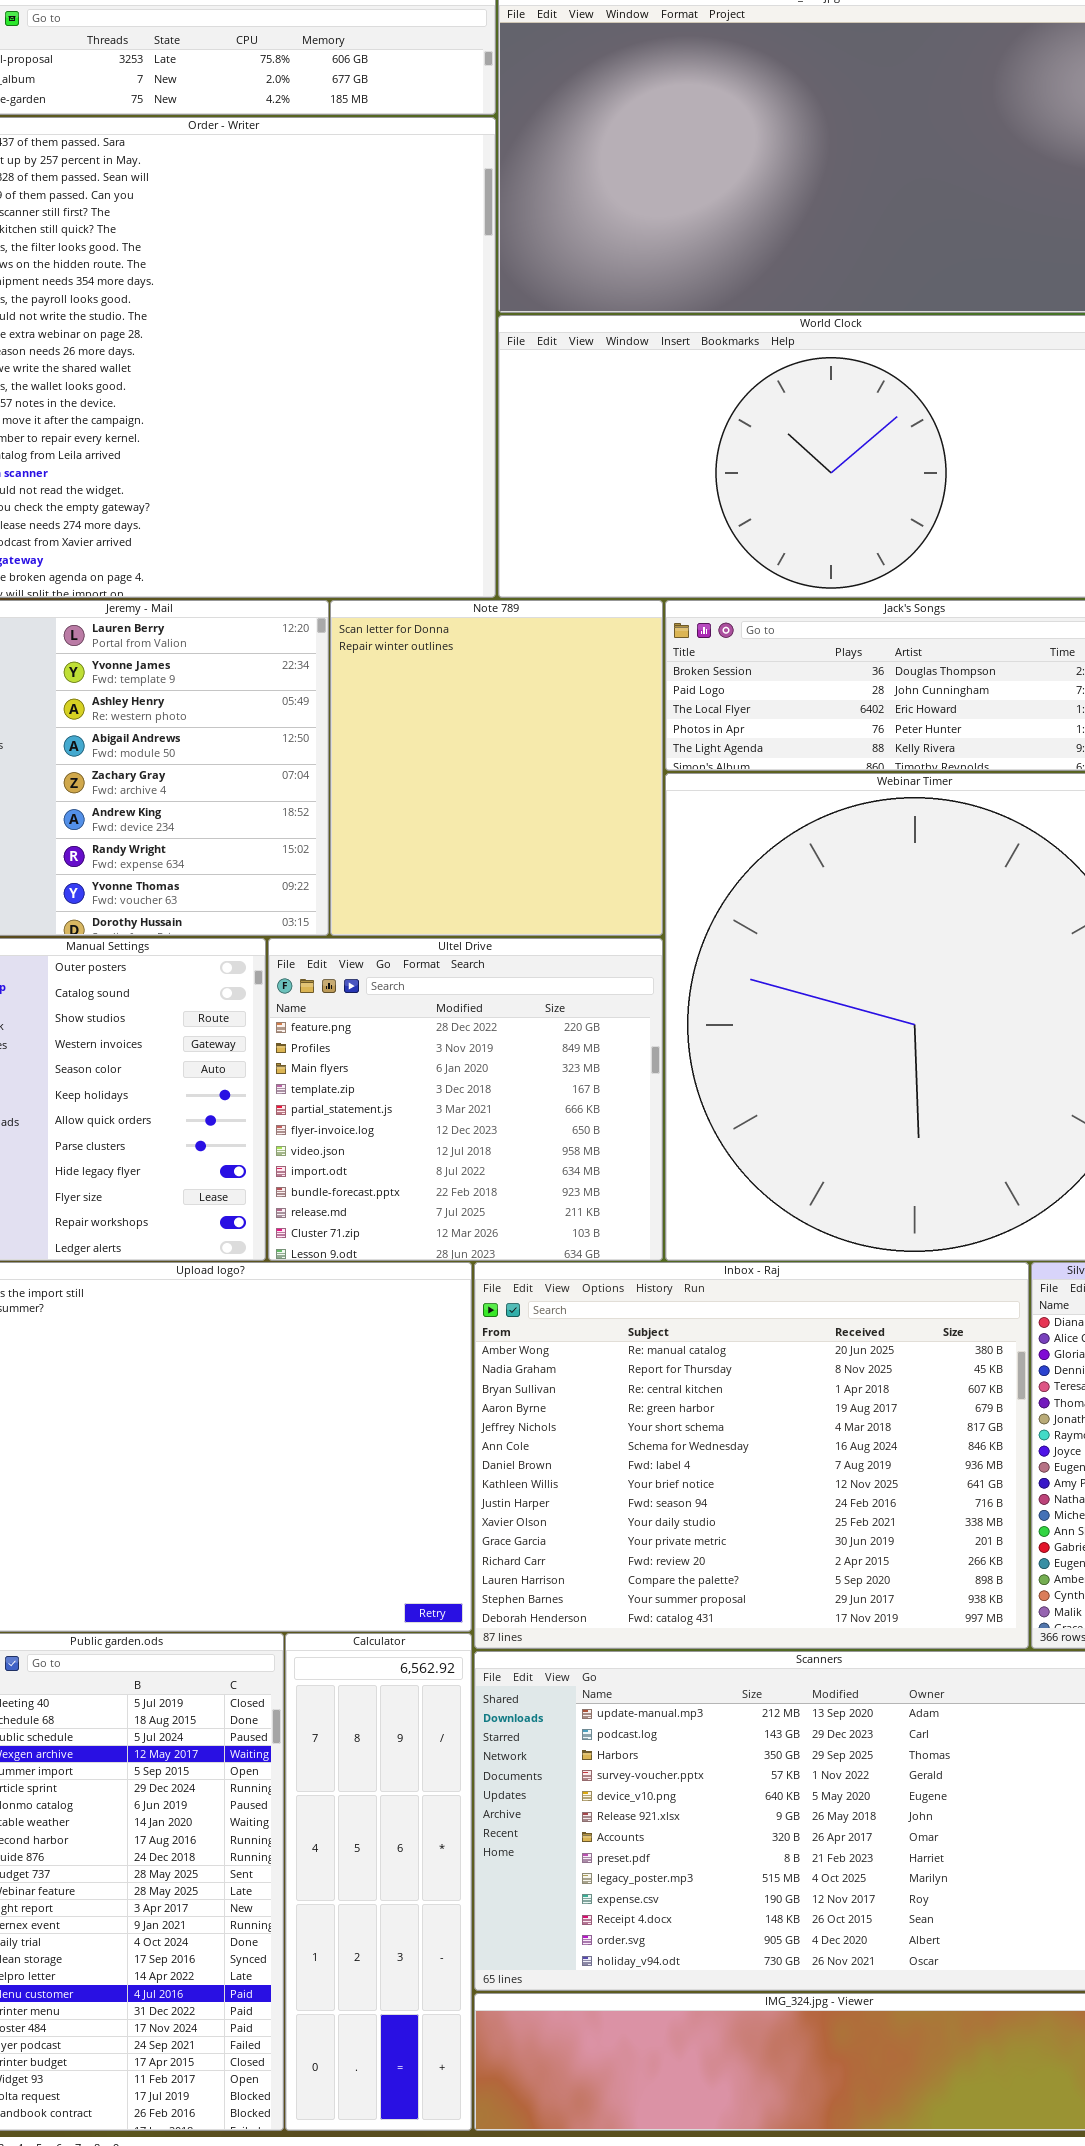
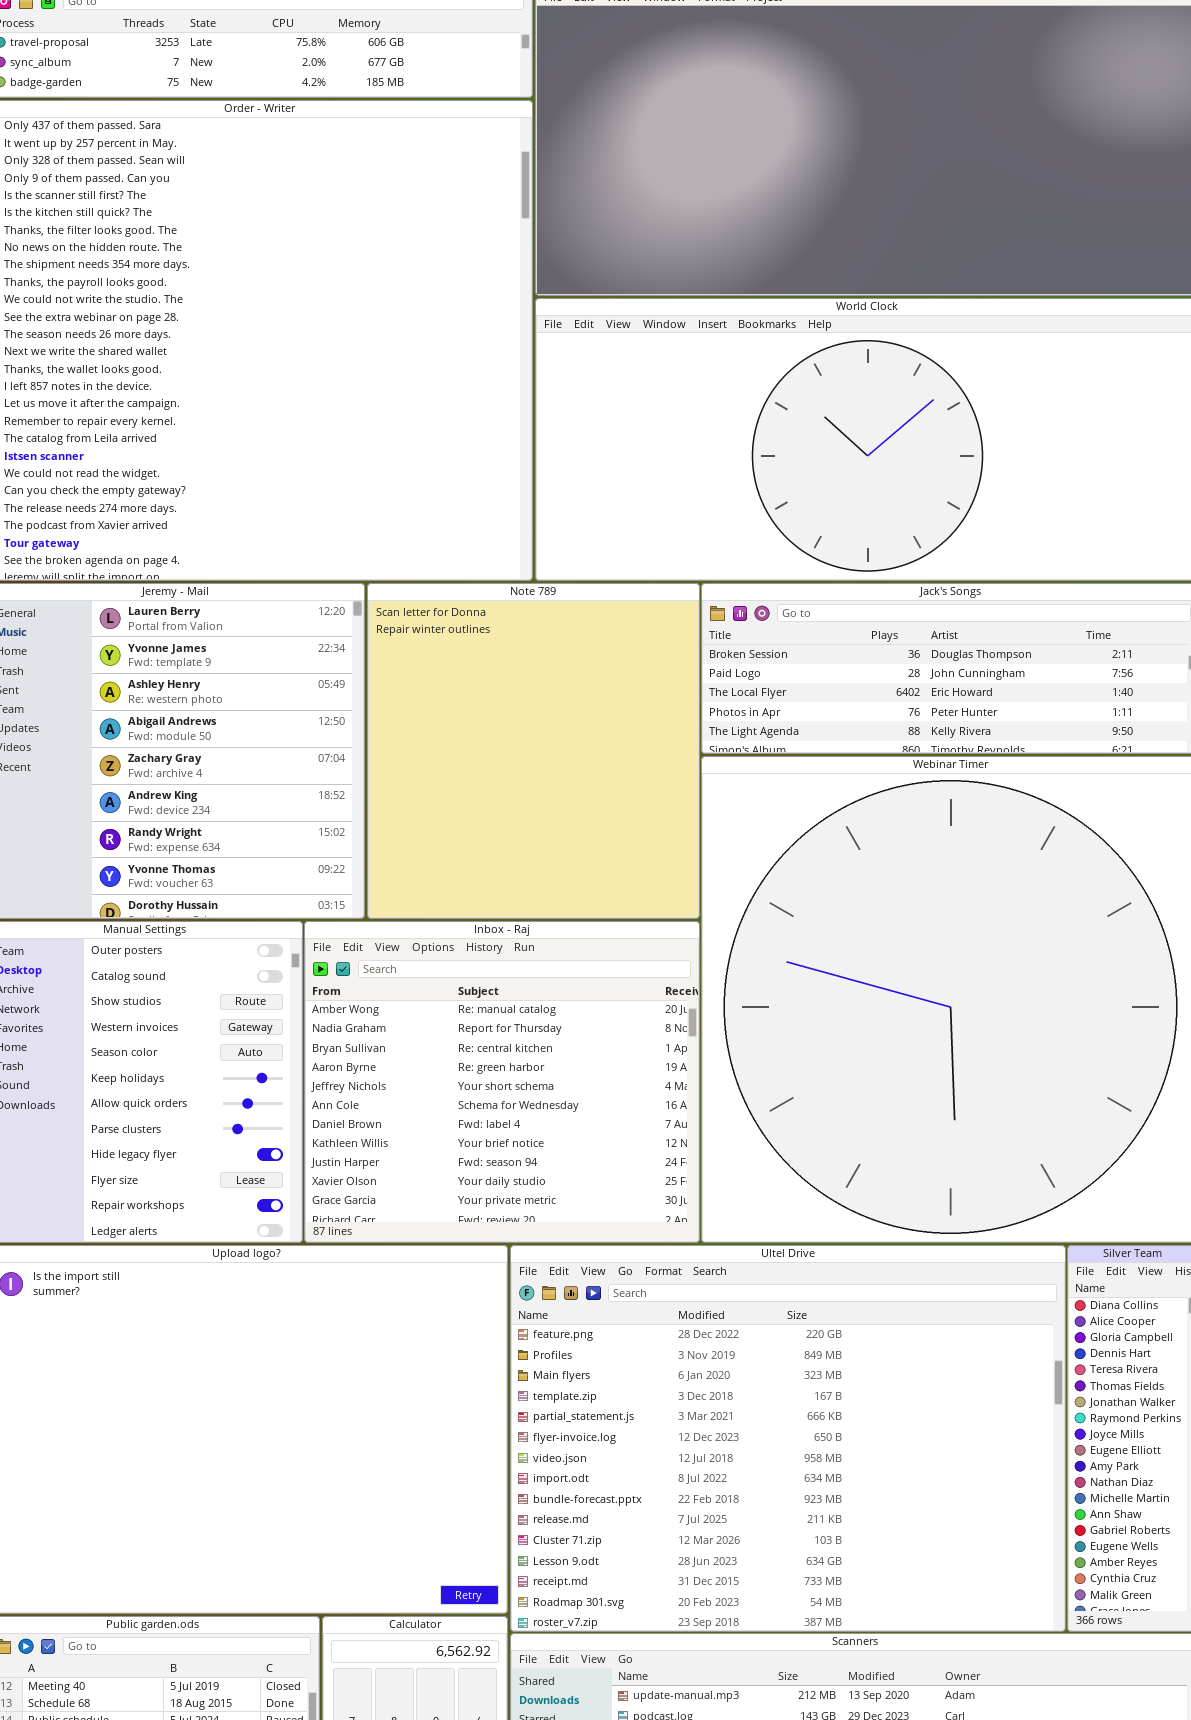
Ultel Drive: [268,938,663,1261] -> [510,1245,1066,1632], moved, resized
Inbox - Raj: [474,1262,1029,1649] -> [304,921,700,1243], moved, resized

